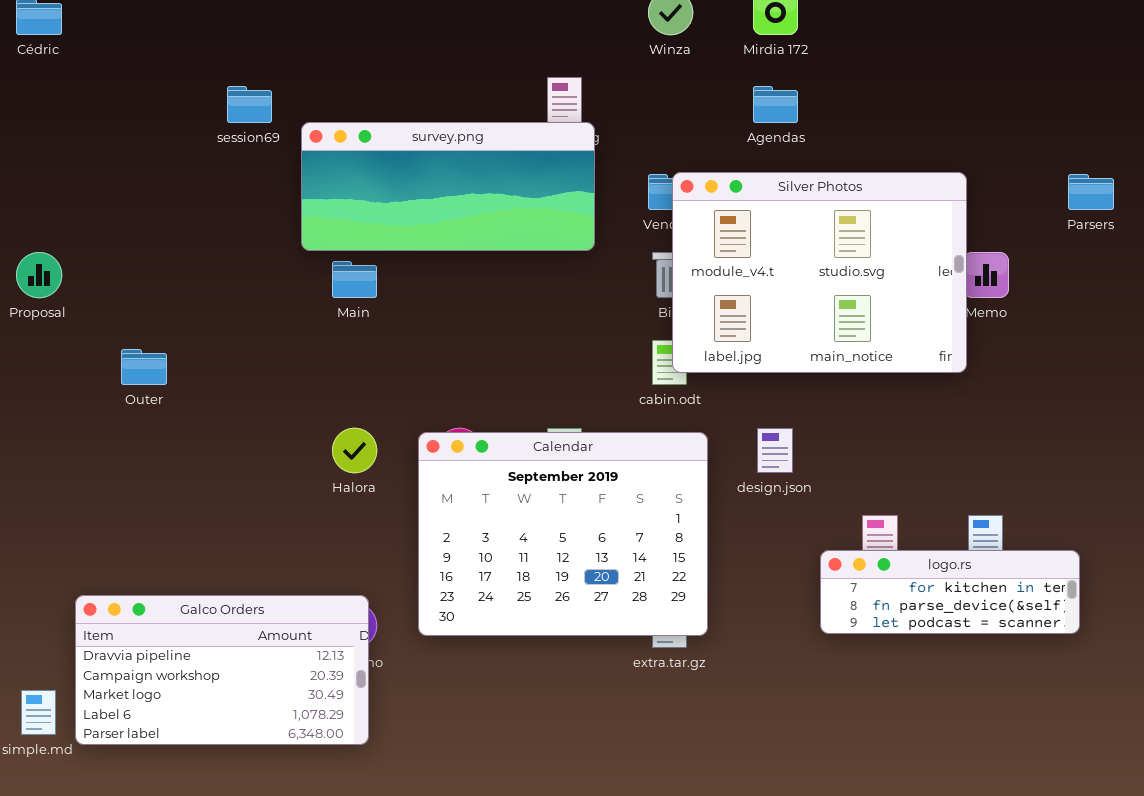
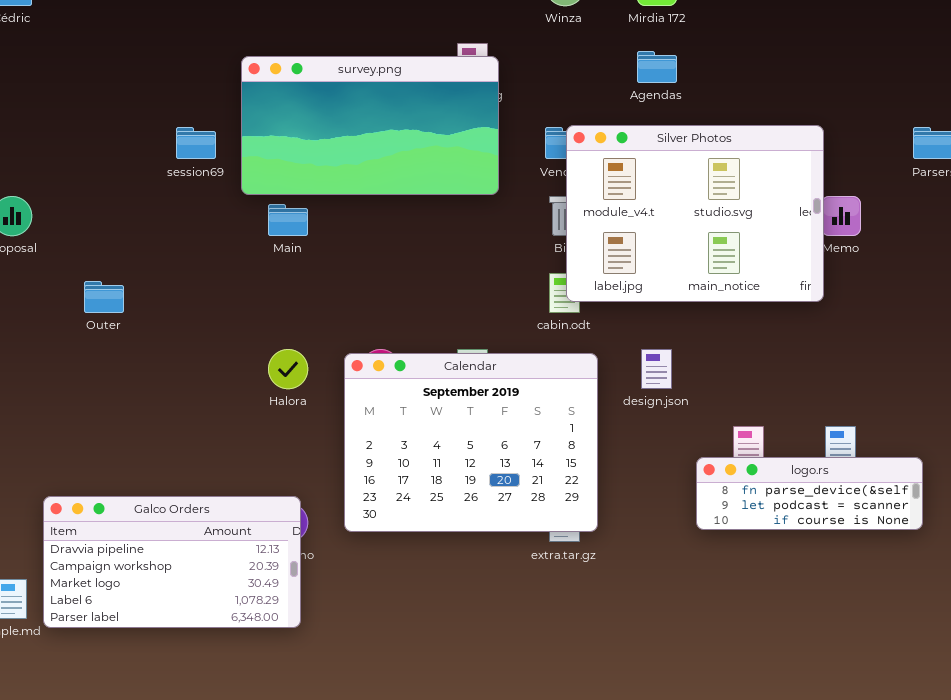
session69: [227,86,272,123] -> [176,127,216,159], moved
survey.png: [301,122,595,251] -> [241,56,499,195], resized
logo.rs: [820,550,1080,634] -> [696,457,923,530], scrolled down 1 row

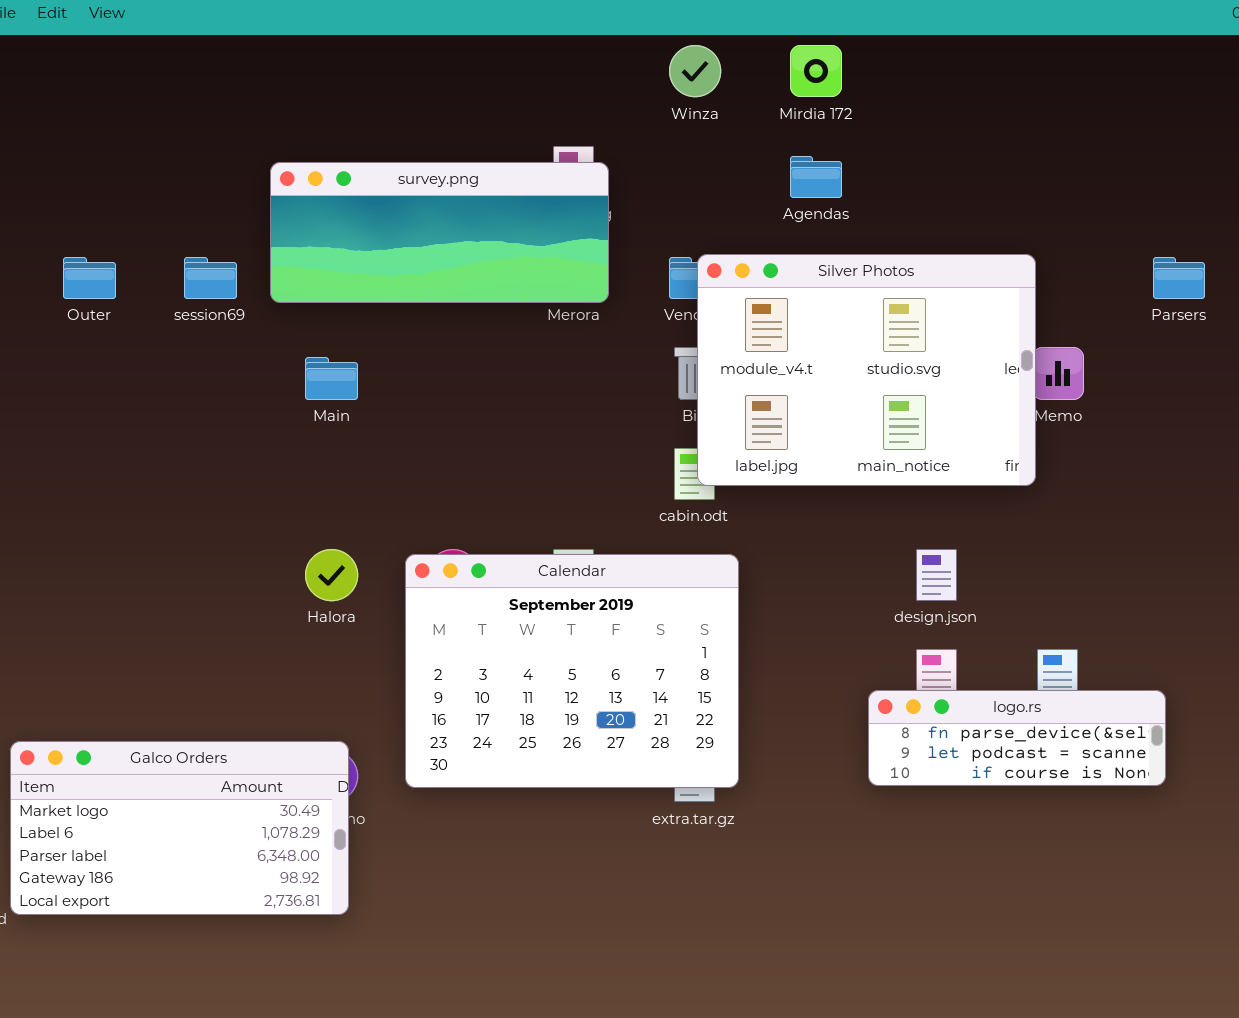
survey.png: [241,56,499,195] -> [270,162,609,303], resized
Outer: [84,281,124,313] -> [63,257,116,299], moved
design.json: [641,349,672,389] -> [916,549,957,601], moved
Galco Orders: [43,496,301,628] -> [10,741,349,915], scrolled down 2 rows

